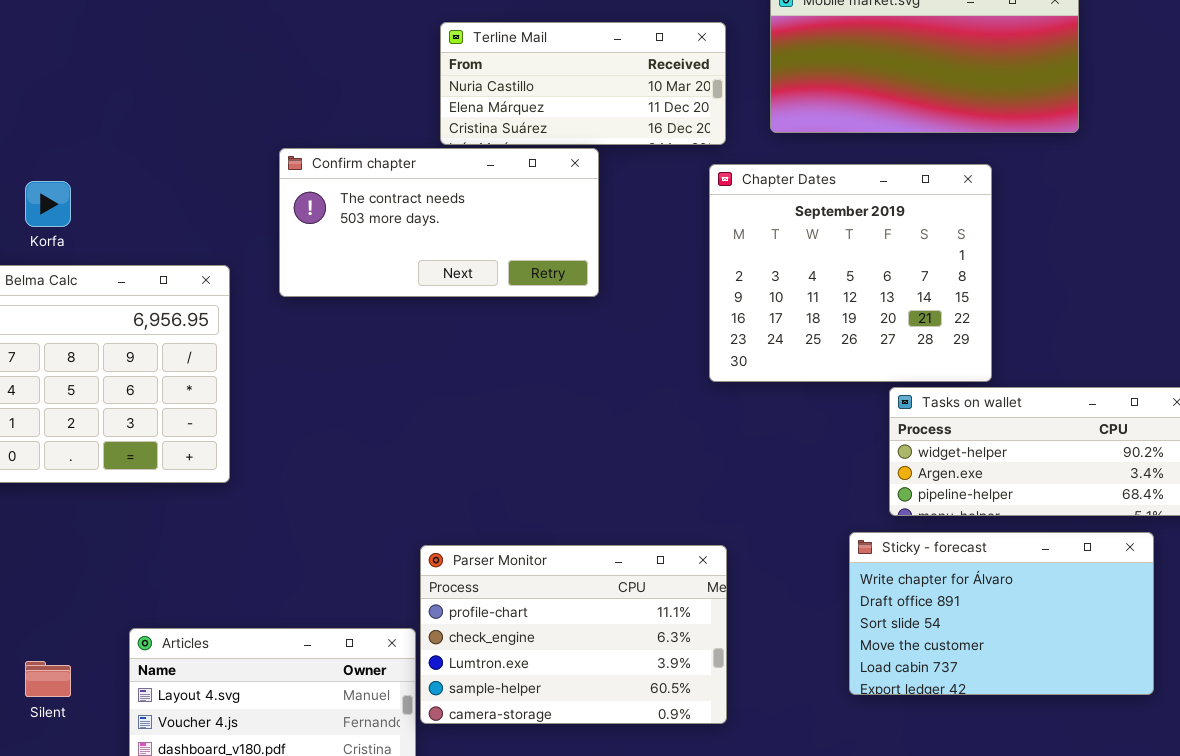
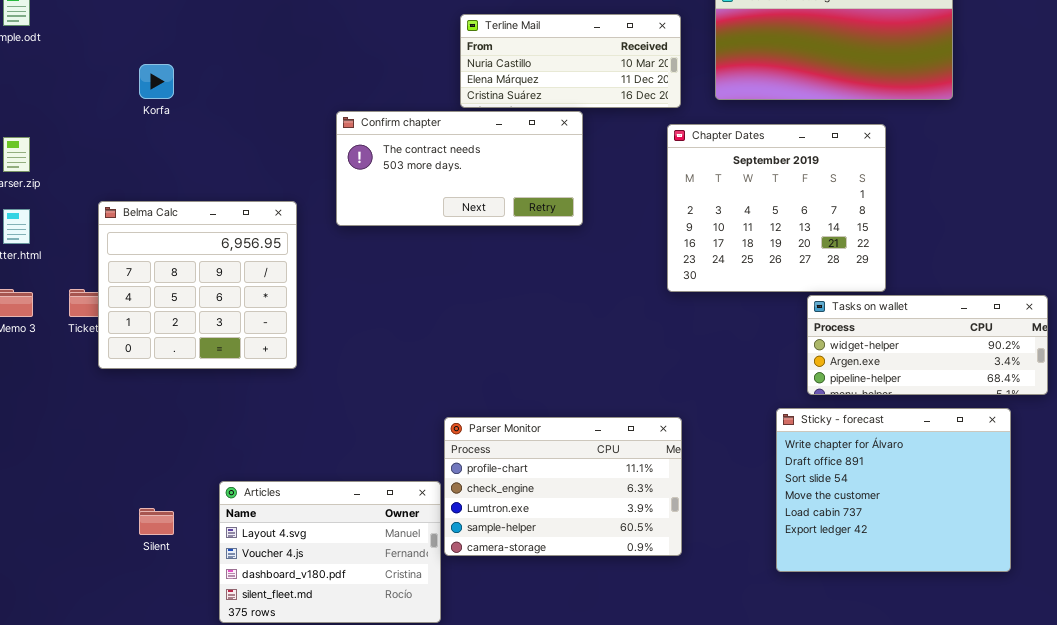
Korfa: [25,181,71,227] -> [139,64,174,99], moved
Sticky - forecast: [849,532,1154,695] -> [776,408,1011,572], resized

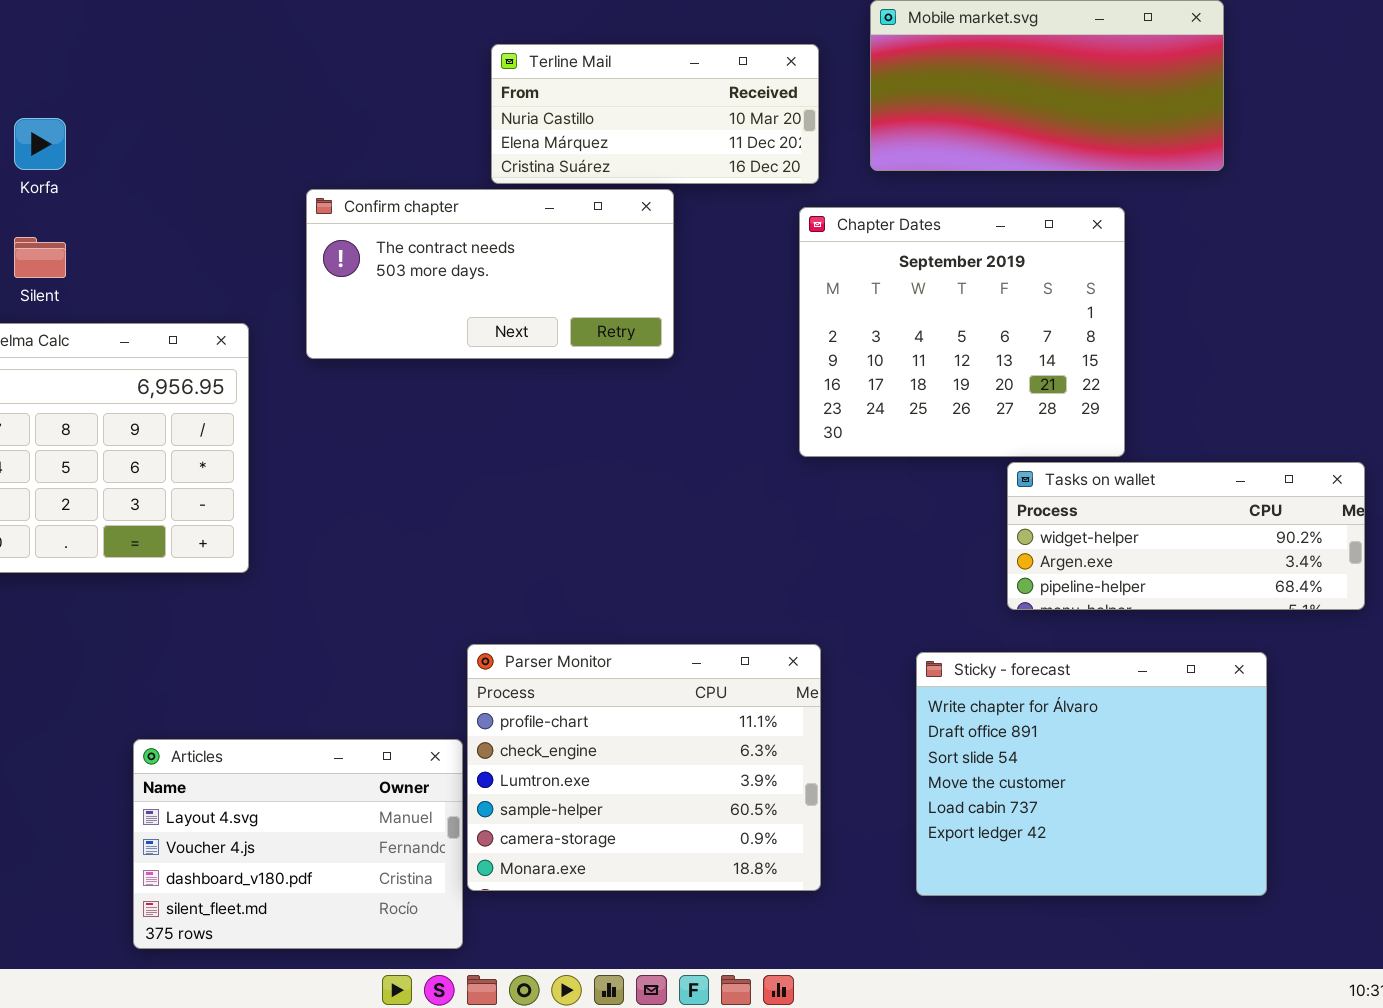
Sticky - forecast: [776,408,1011,572] -> [916,652,1267,896], moved
Parser Monitor: [444,417,682,556] -> [467,644,821,891], resized
Silent: [139,508,174,535] -> [14,237,66,278], moved

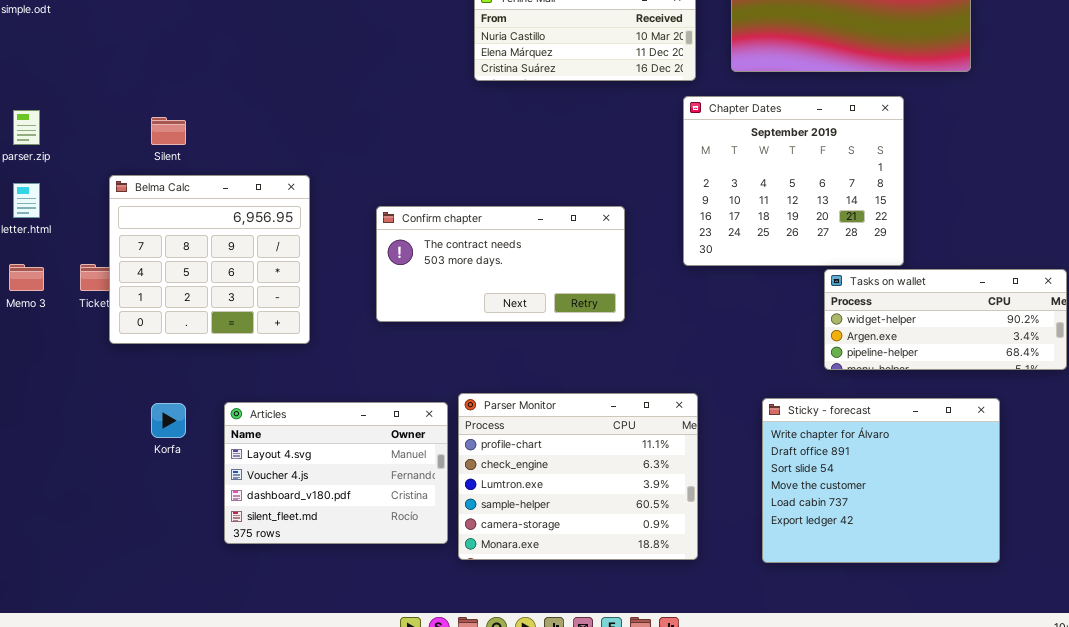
Korfa: [14,118,66,170] -> [151,403,186,438], moved
Confirm chapter: [306,189,674,359] -> [376,206,625,322], moved
Articles: [133,739,463,949] -> [224,402,448,544], moved

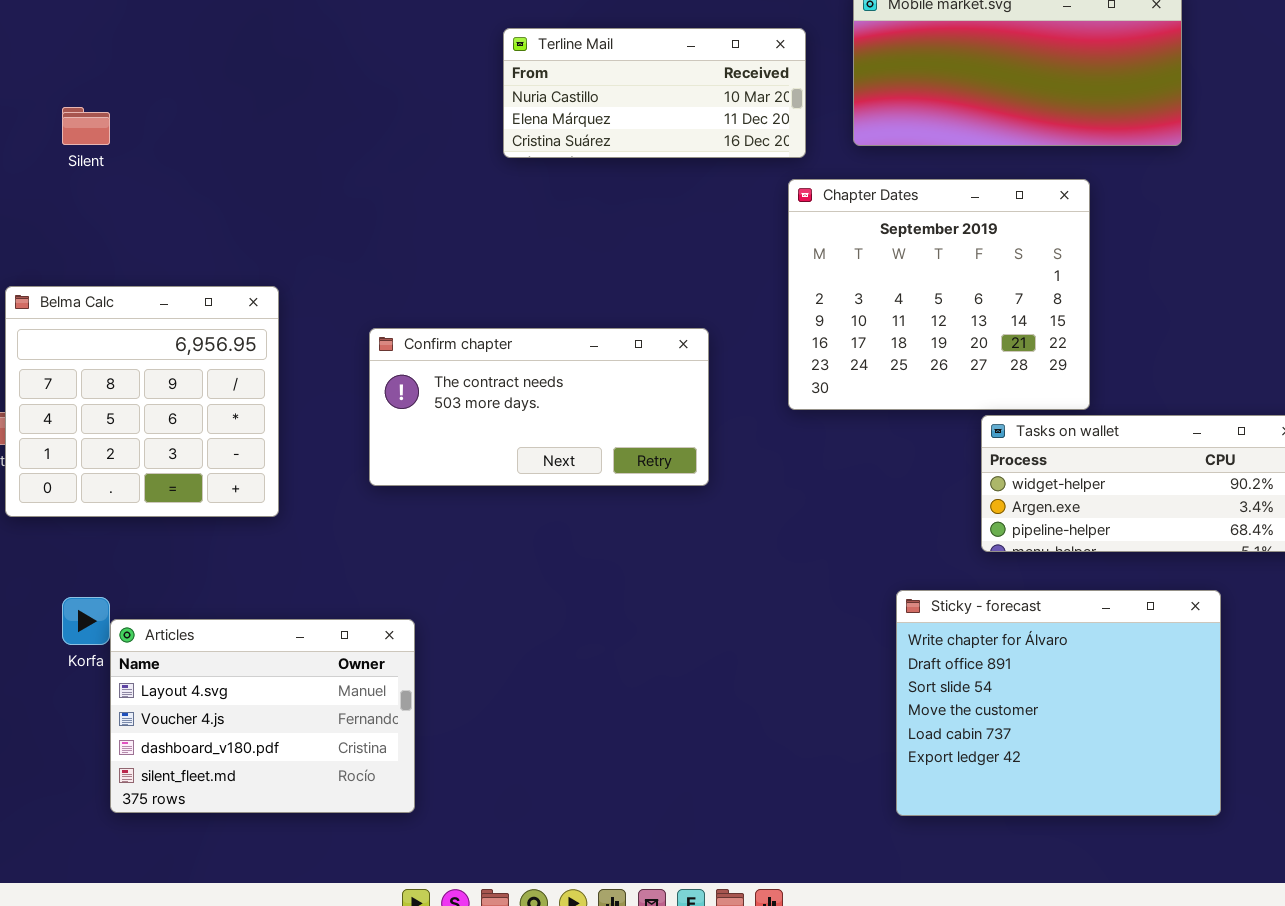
Silent: [151,117,186,145] -> [62,107,110,145], moved
Parser Monitor: [458,393,698,560] -> none, closed
Articles: [224,402,448,544] -> [110,619,415,813], moved

